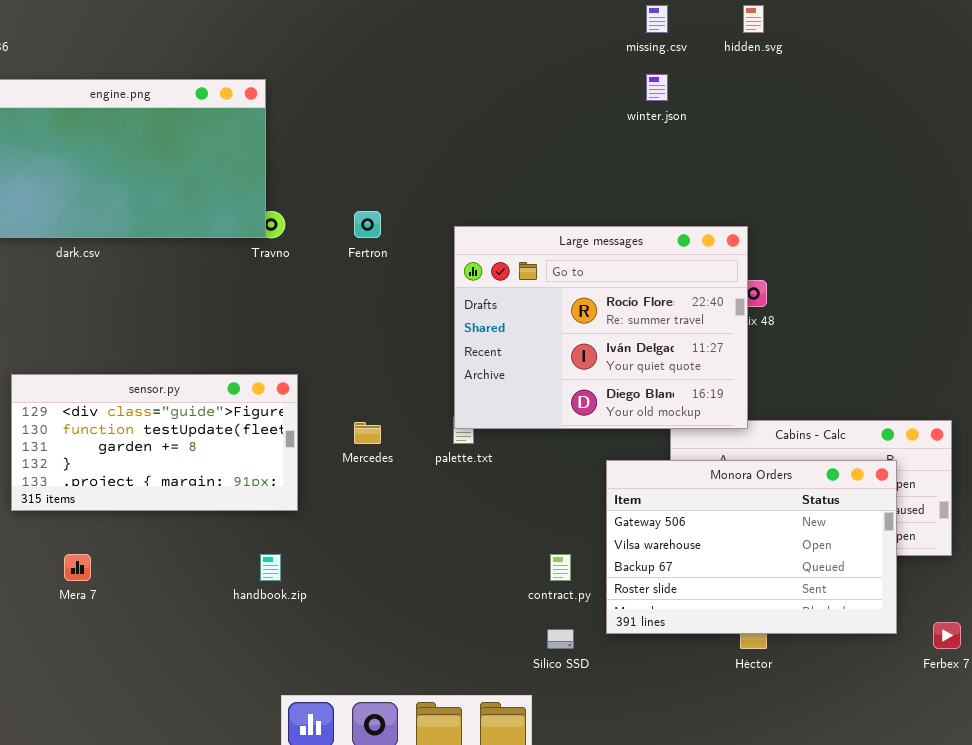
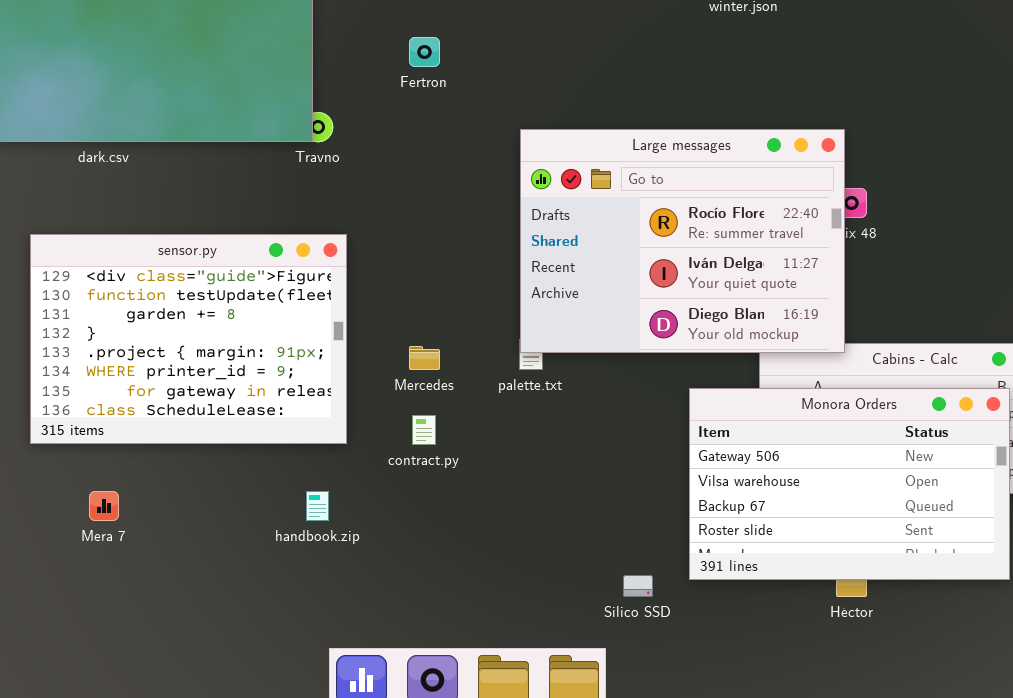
Fertron: [354,211,381,238] -> [409,37,440,67], moved
sensor.py: [11,374,298,511] -> [30,234,347,444], resized
contract.py: [550,554,571,581] -> [412,415,436,445], moved

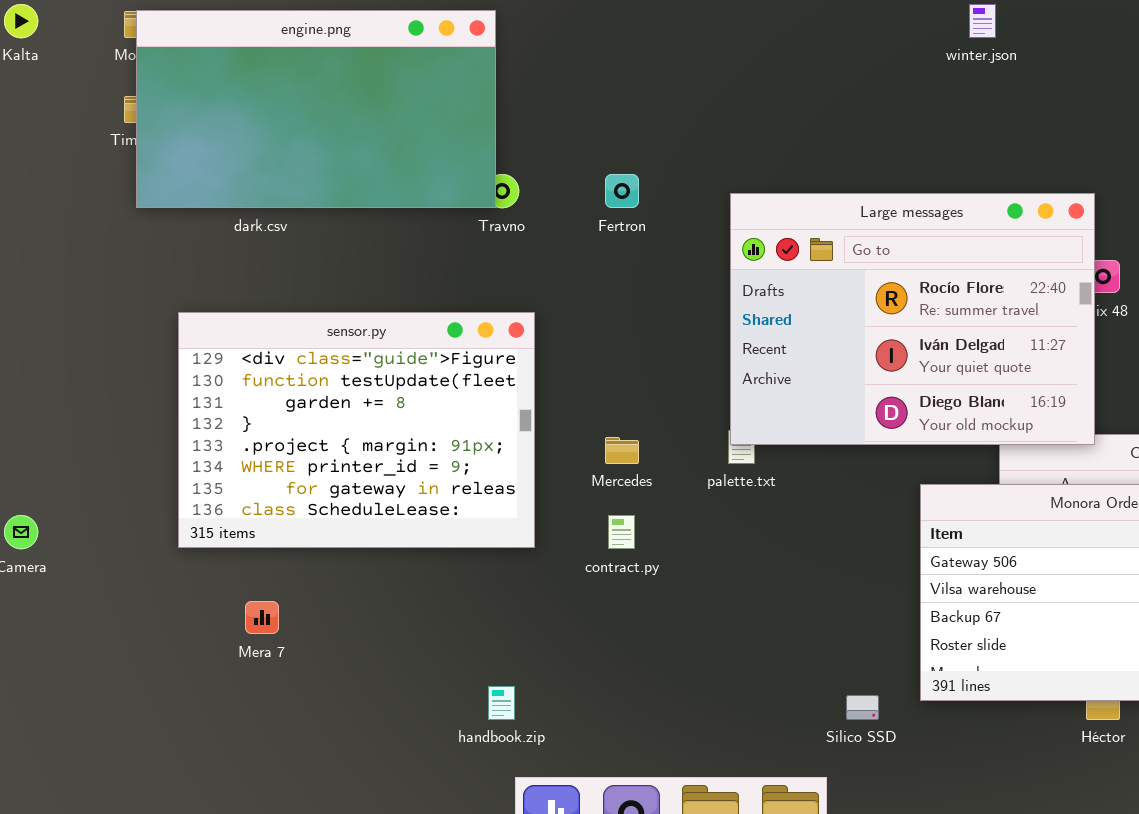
Fertron: [409,37,440,67] -> [605,174,639,208], moved
handbook.zip: [306,491,329,521] -> [488,686,515,720], moved

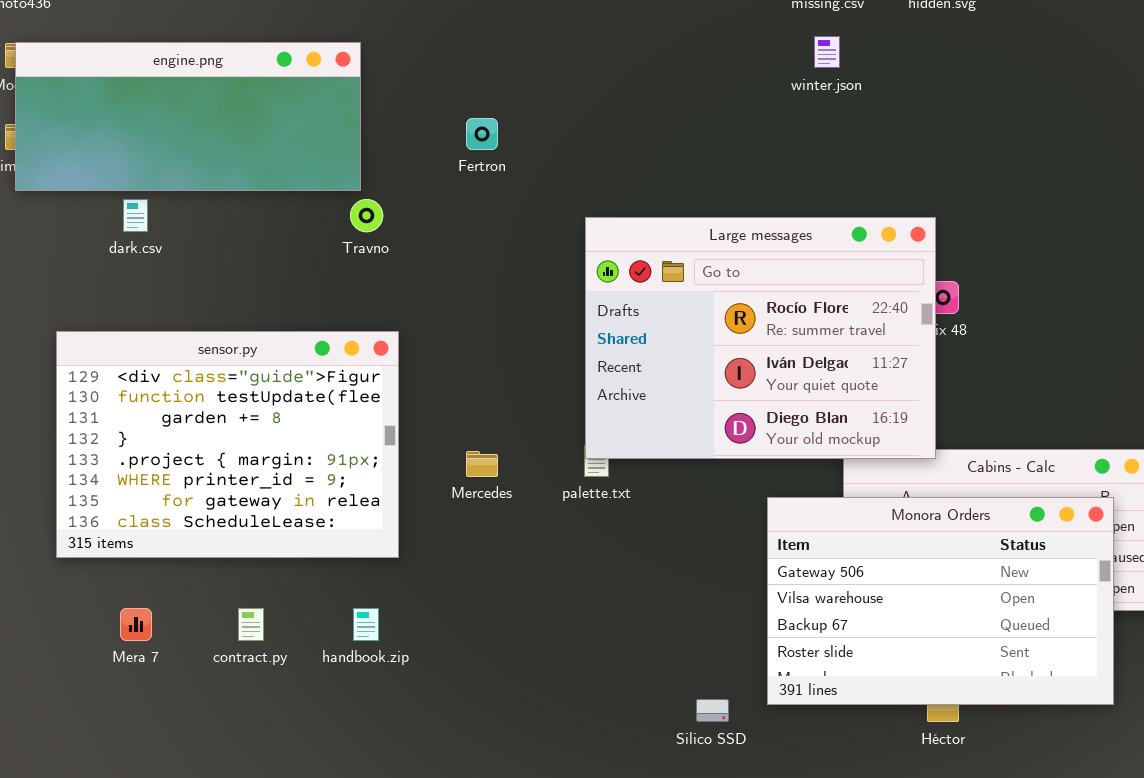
engine.png: [136,10,496,208] -> [15,42,361,191], resized
Fertron: [605,174,639,208] -> [466,118,498,150], moved
contract.py: [608,515,635,549] -> [238,608,264,641], moved
handbook.zip: [488,686,515,720] -> [353,608,379,641], moved

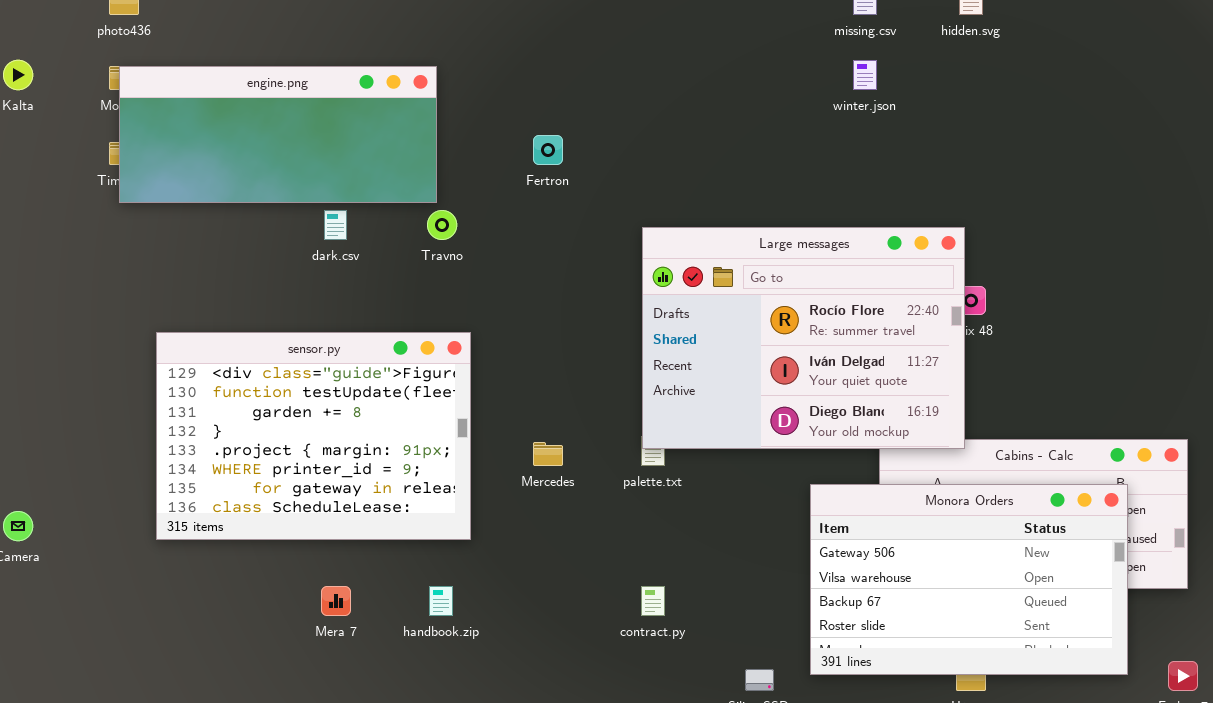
dark.csv: [123,199,148,232] -> [324,210,347,240], moved
Mera 7: [120,608,152,641] -> [321,586,351,616], moved
contract.py: [238,608,264,641] -> [641,586,665,616], moved

